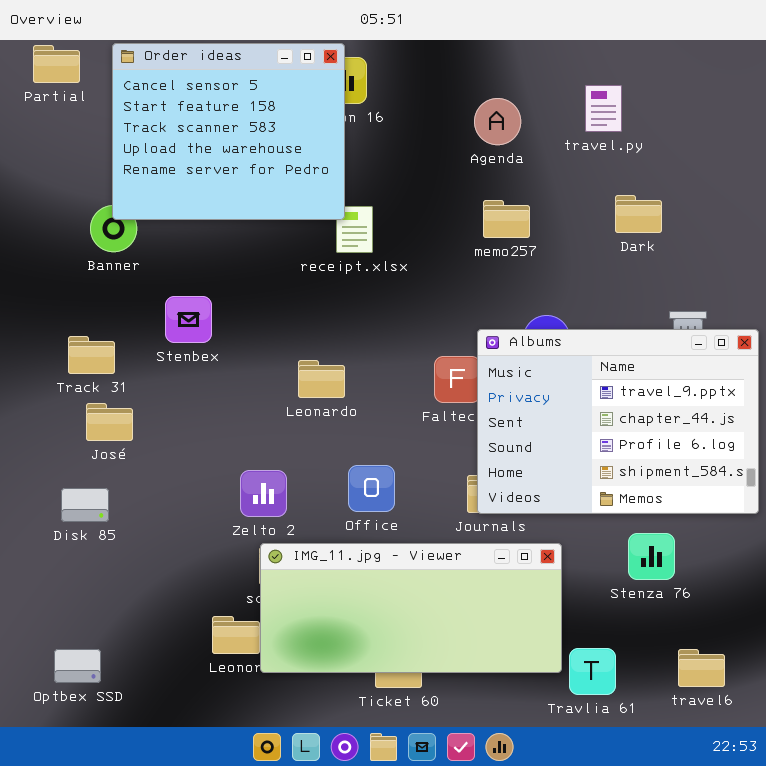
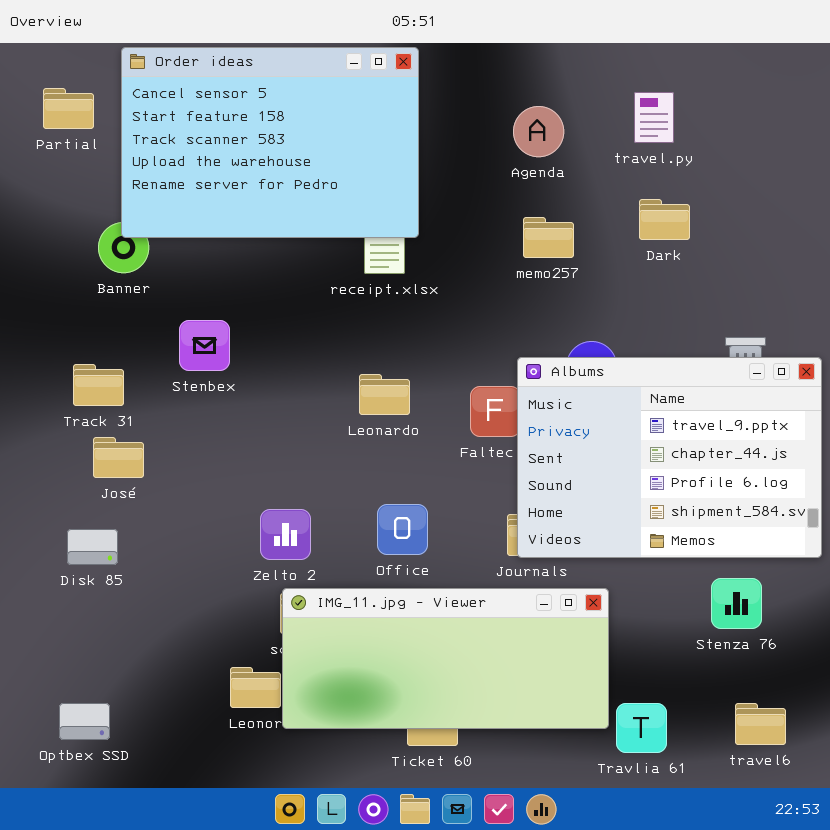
Order ideas: [112,43,345,220] -> [121,47,419,238], resized
Partial: [33,45,80,83] -> [43,88,94,129], moved
Dark: [615,195,662,233] -> [639,199,690,240], moved
Leonardo: [298,360,345,398] -> [359,374,410,415], moved
Stenza 76: [628,533,675,580] -> [711,578,762,629], moved

